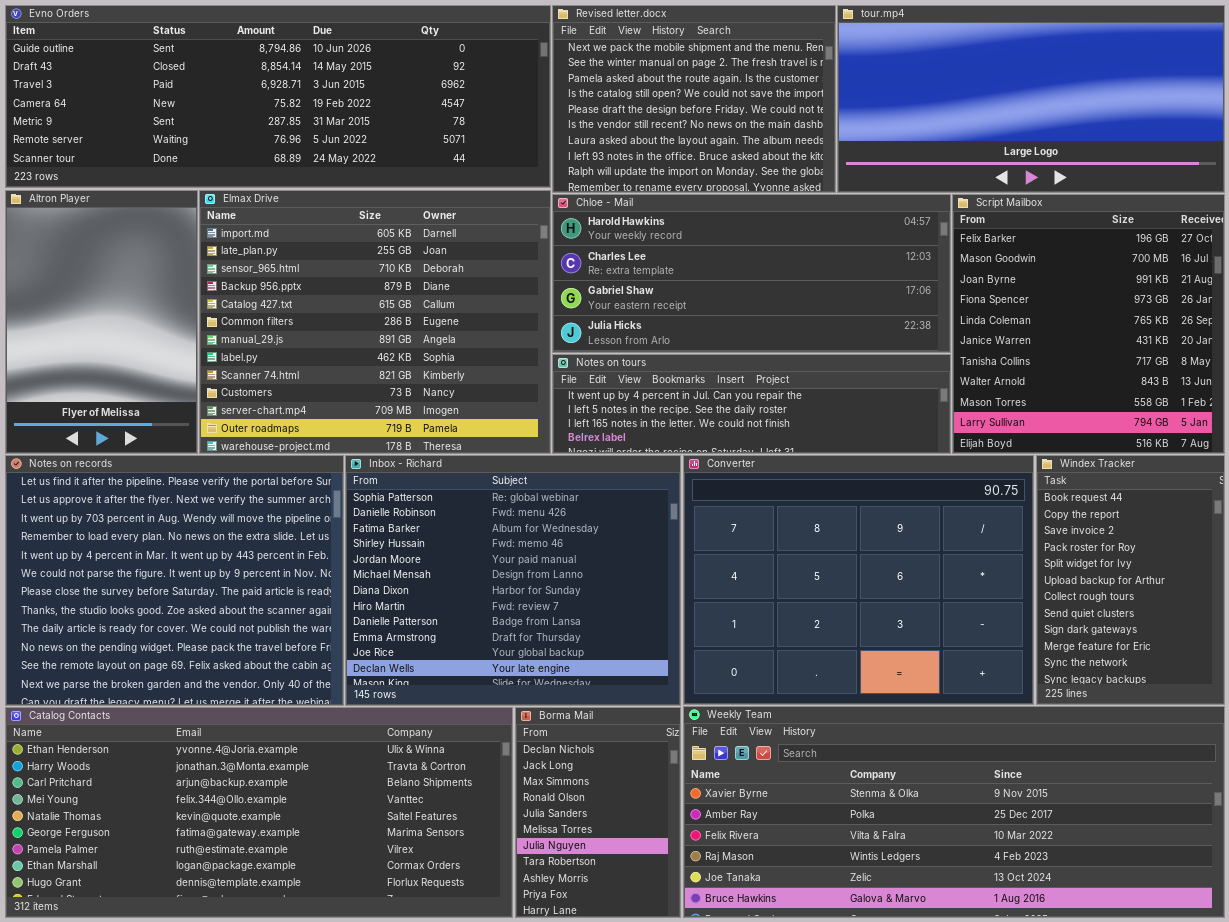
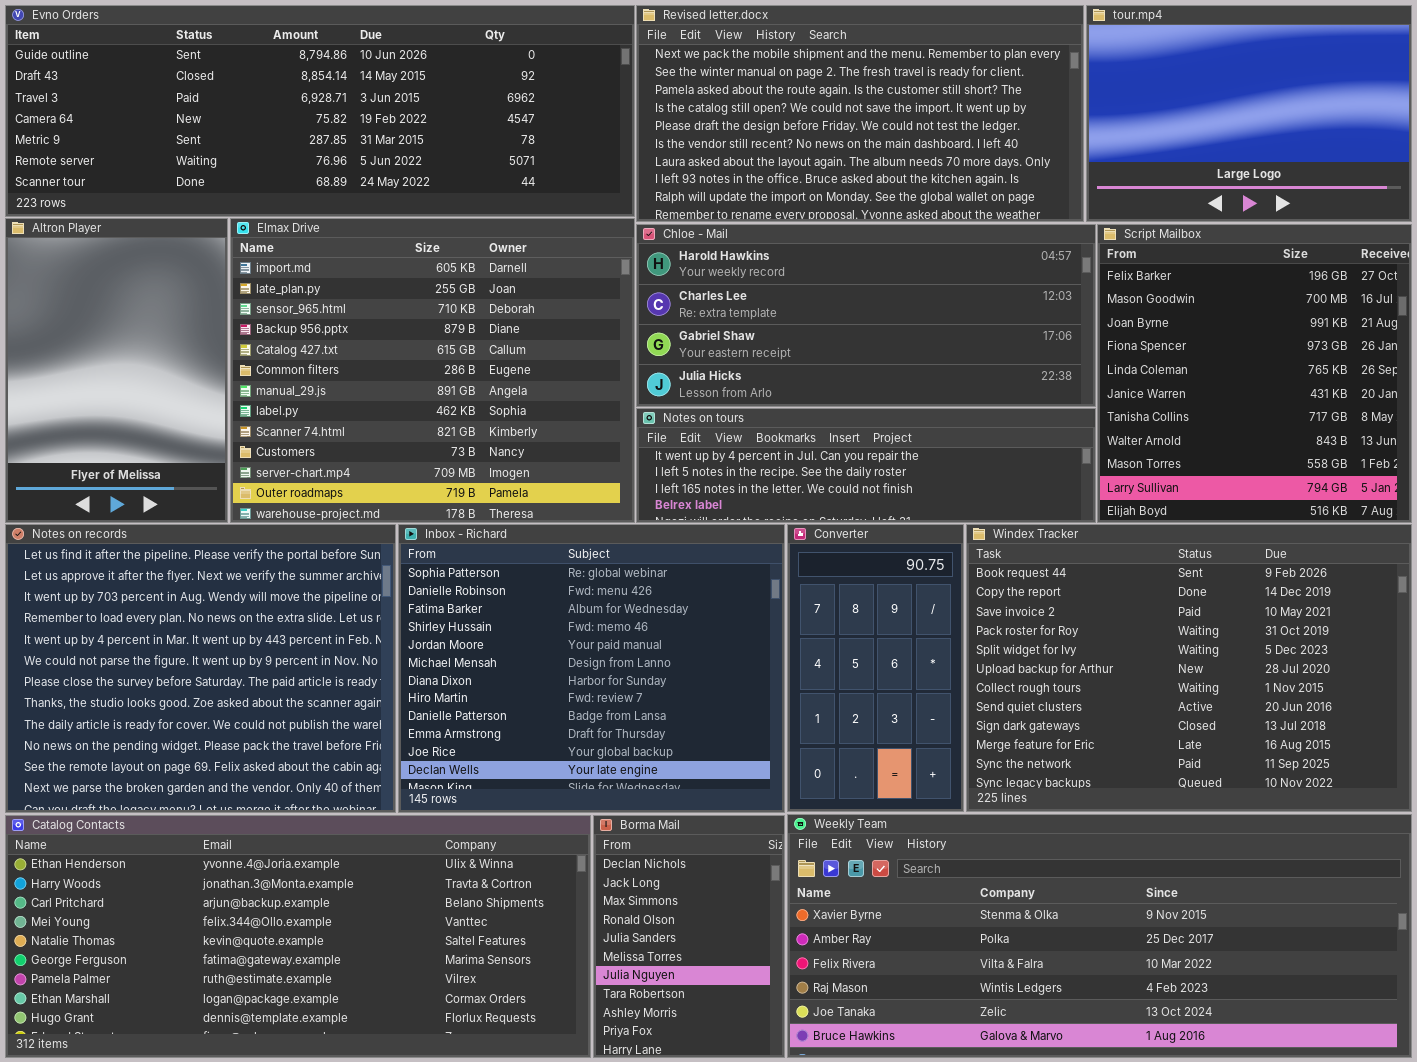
Revised letter.docx: [552,5,836,193] -> [636,5,1084,222], resized
tour.mp4: [837,5,1225,193] -> [1086,5,1412,222], resized
Converter: [683,455,1034,705] -> [787,524,964,812], resized
Windex Tracker: [1036,455,1225,705] -> [966,524,1412,812], resized

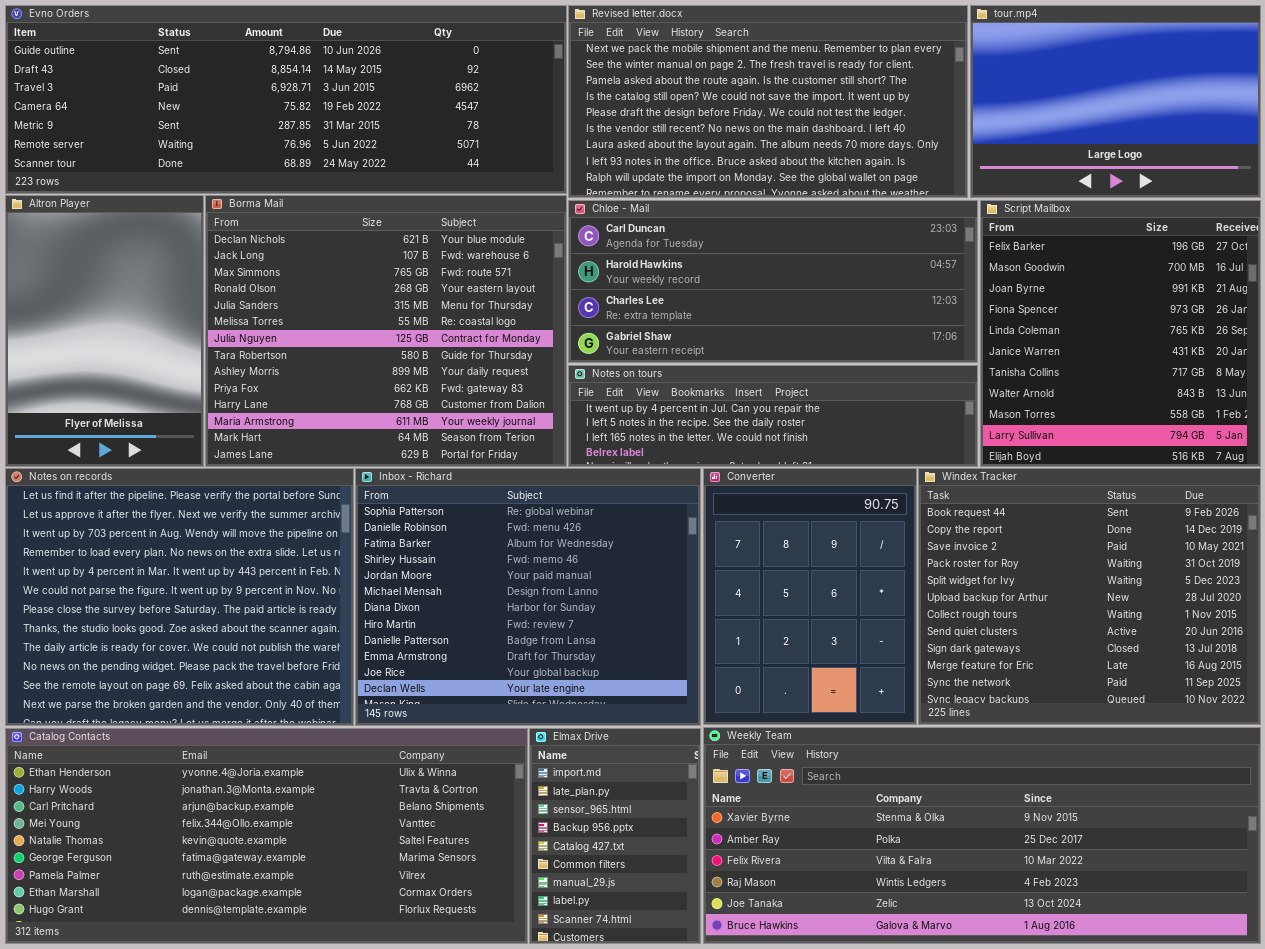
Elmax Drive: [230,218,635,523] -> [529,728,701,944], moved, resized
Chloe - Mail: [636,224,1096,407] -> [568,200,978,363], scrolled up 1 row
Converter: [787,524,964,812] -> [703,468,917,725], resized
Windex Tracker: [966,524,1412,812] -> [918,468,1261,725], resized
Borma Mail: [593,815,785,1058] -> [205,195,567,467], moved, resized

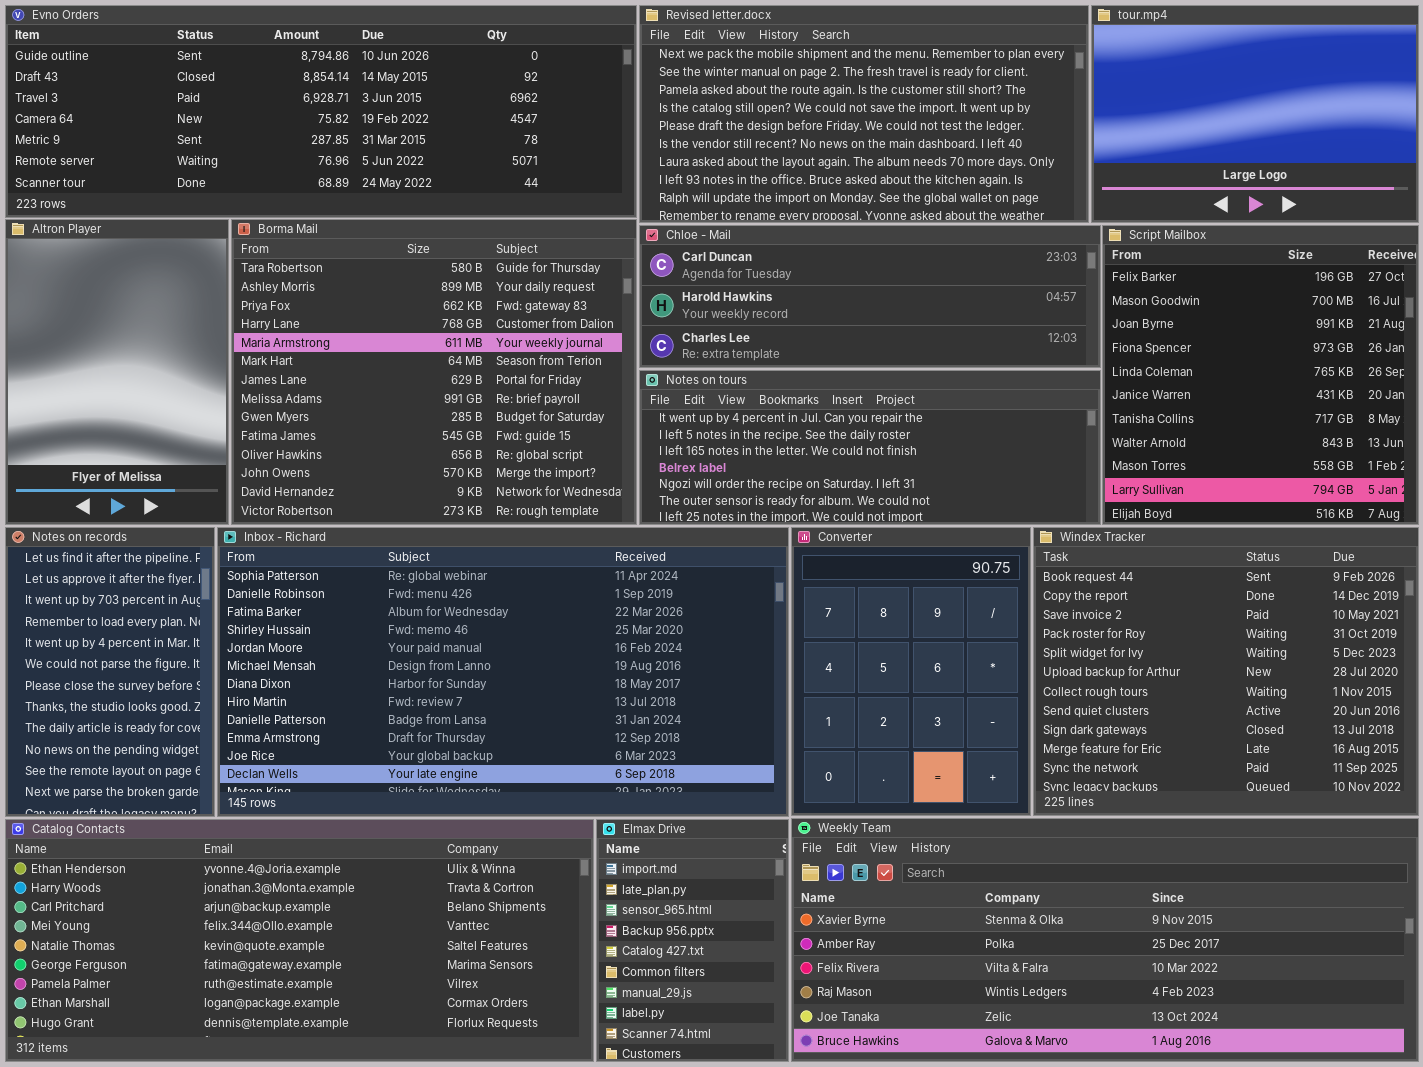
Borma Mail: [205,195,567,467] -> [231,219,637,525], scrolled down 7 rows
Chloe - Mail: [568,200,978,363] -> [639,225,1101,368], resized
Notes on tours: [568,365,978,467] -> [639,370,1101,525], resized
Notes on records: [5,468,354,726] -> [5,527,215,817], resized
Inbox - Richard: [355,468,701,726] -> [217,527,789,817], resized

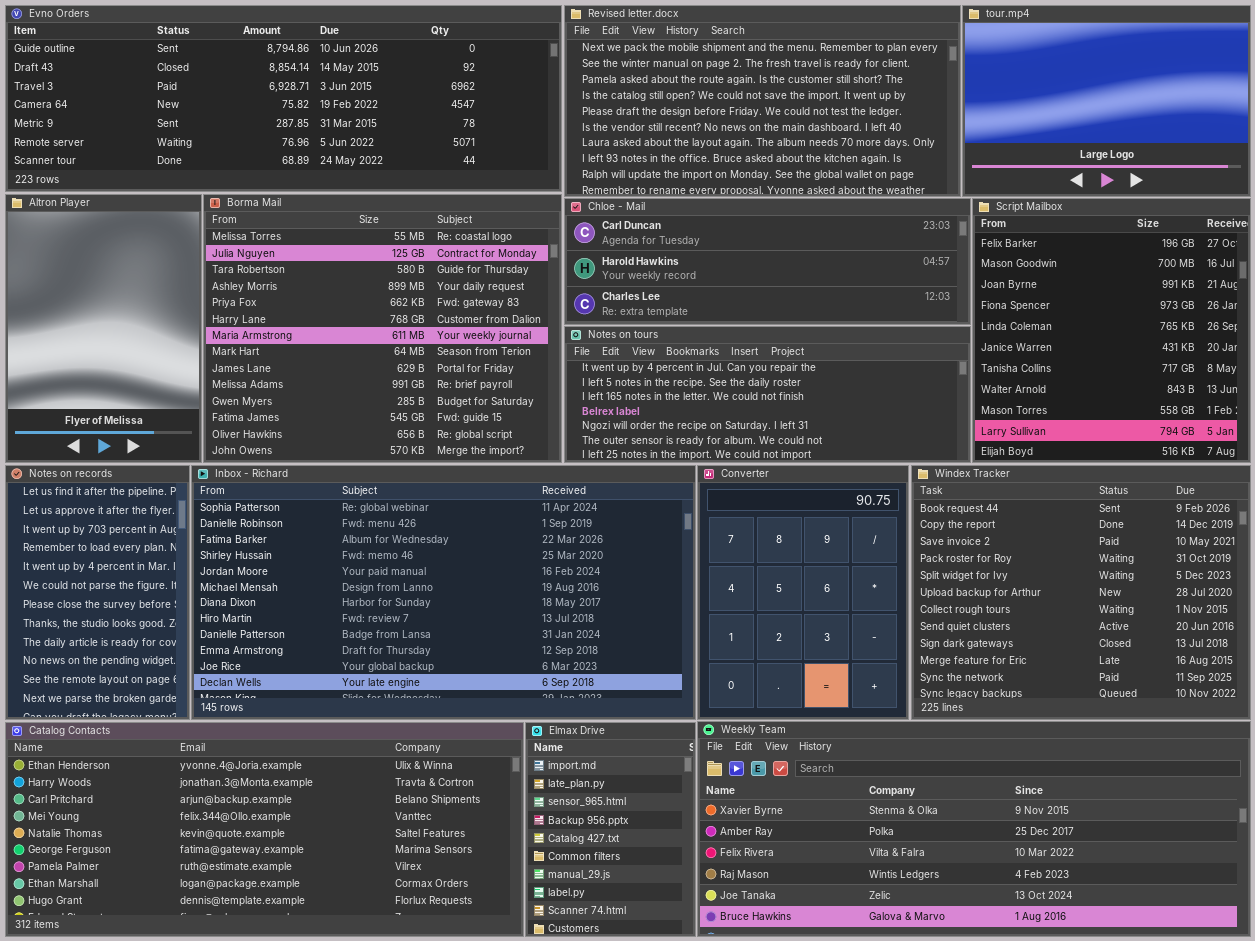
Borma Mail: [231,219,637,525] -> [203,194,562,463], scrolled up 2 rows

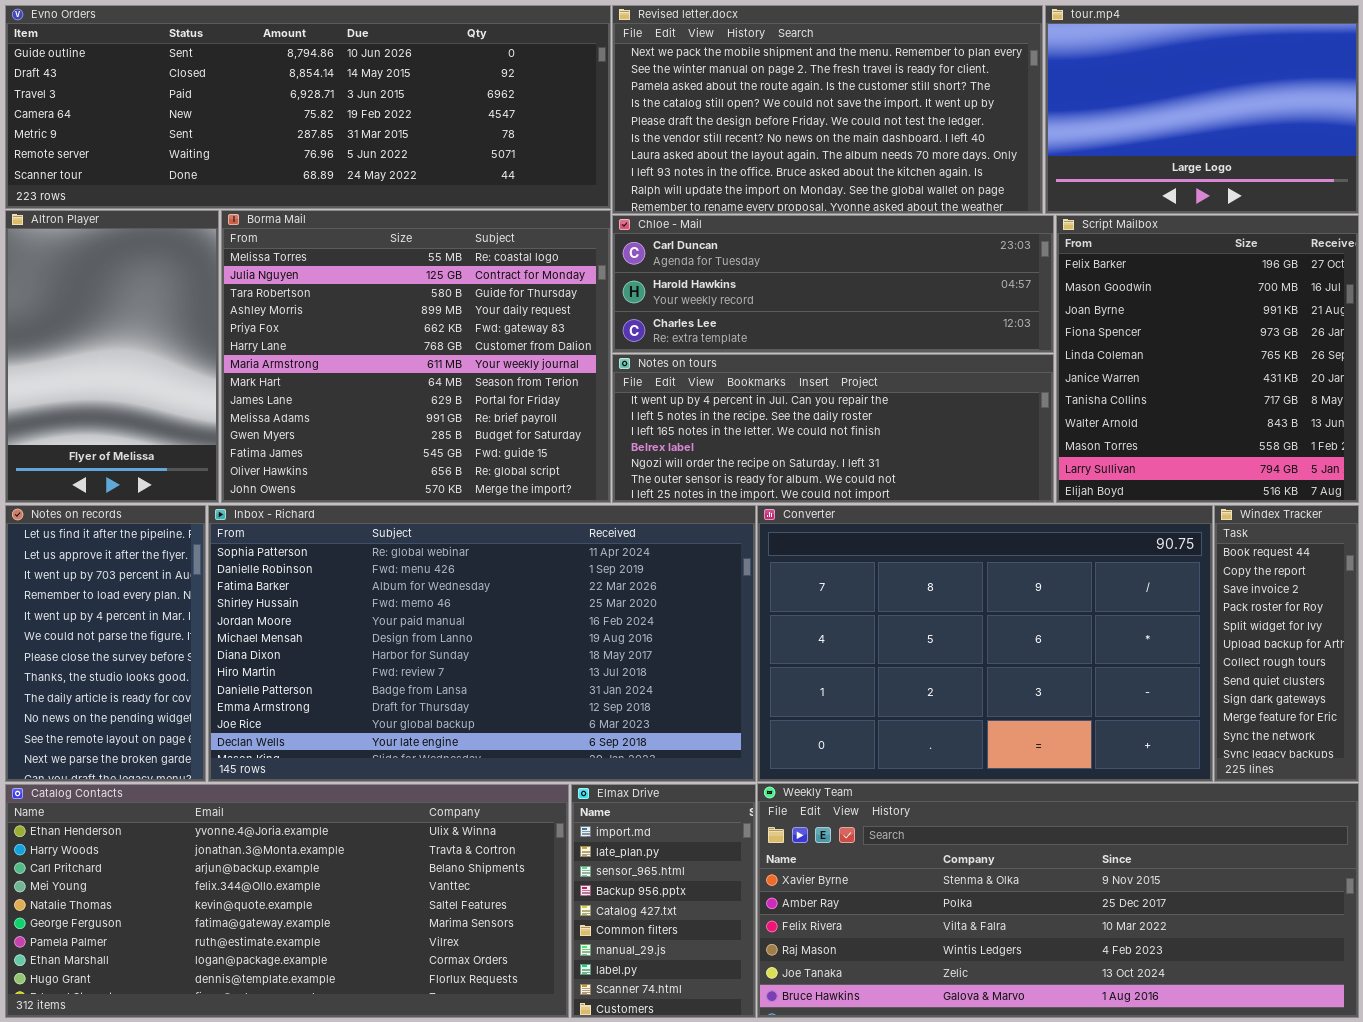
Converter: [697,465,909,720] -> [757,505,1213,782], resized
Windex Tracker: [911,465,1251,720] -> [1214,505,1359,782], resized

